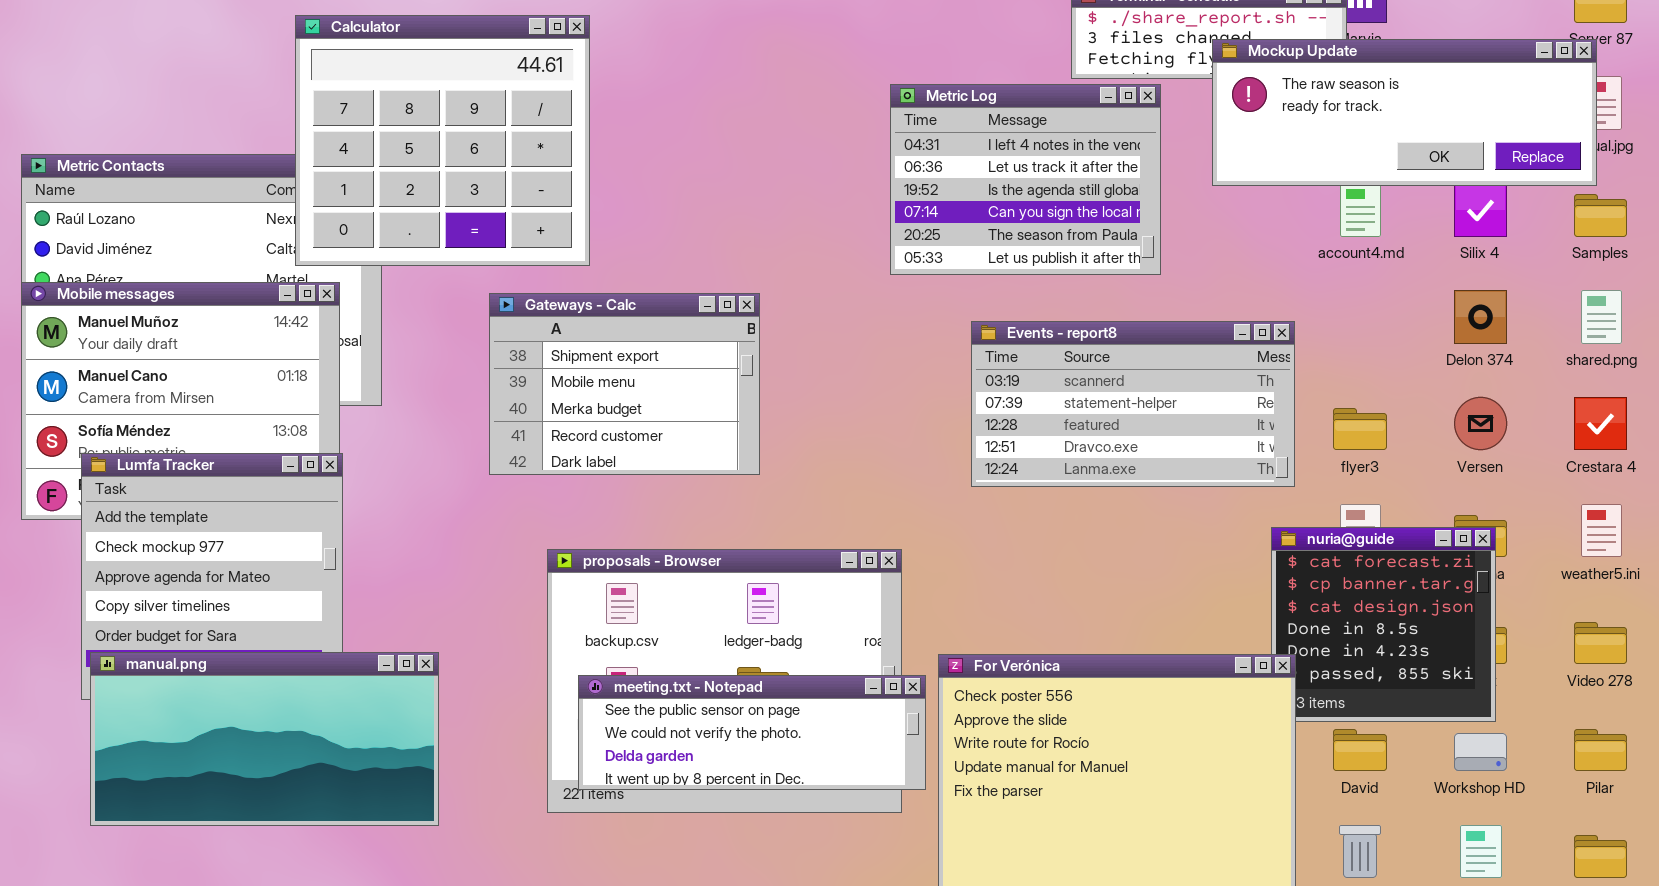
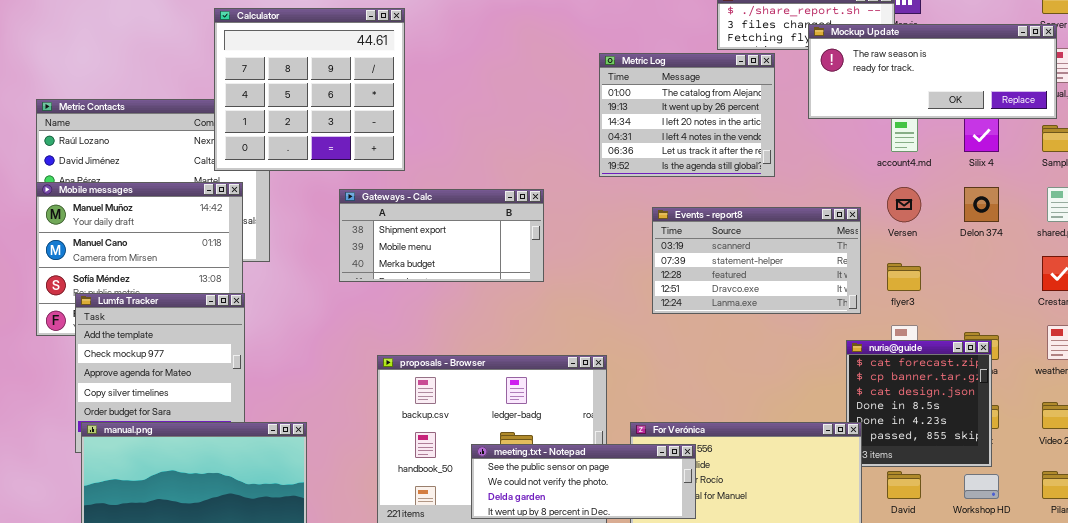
Metric Log: [890,84,1161,275] -> [599,53,775,177], scrolled up 3 rows
Gateways - Calc: [489,293,760,475] -> [339,189,544,282], resized
Versen: [1454,397,1507,450] -> [887,187,921,222], moved
meeting.txt - Notepad: [578,675,926,790] -> [471,444,696,519], moved

